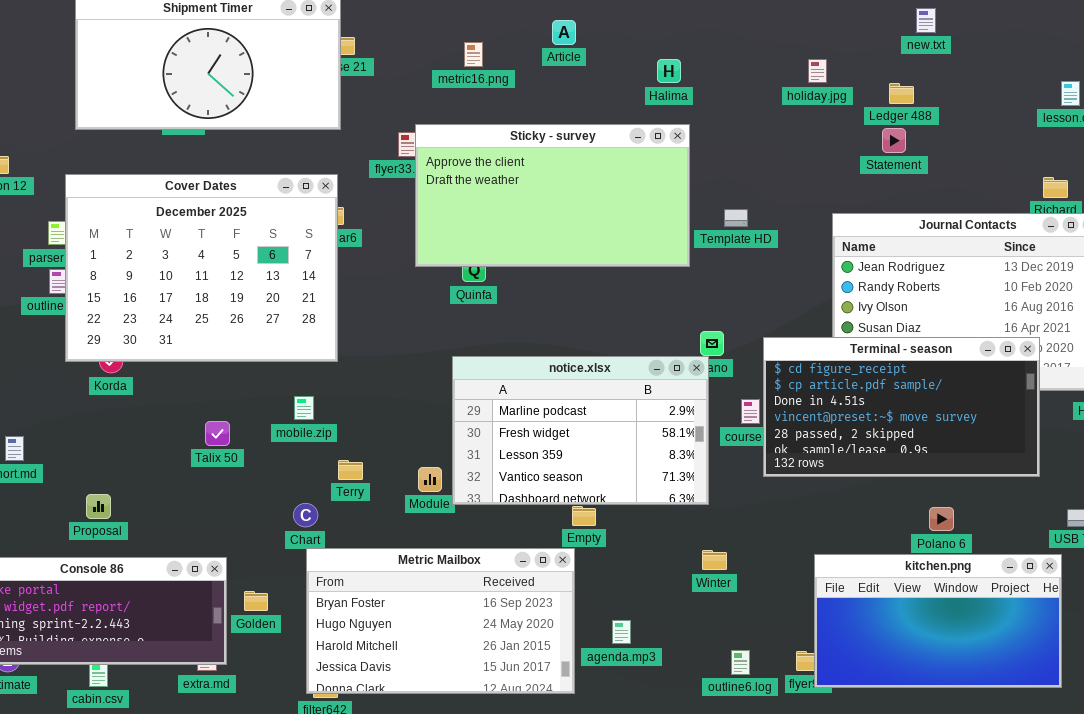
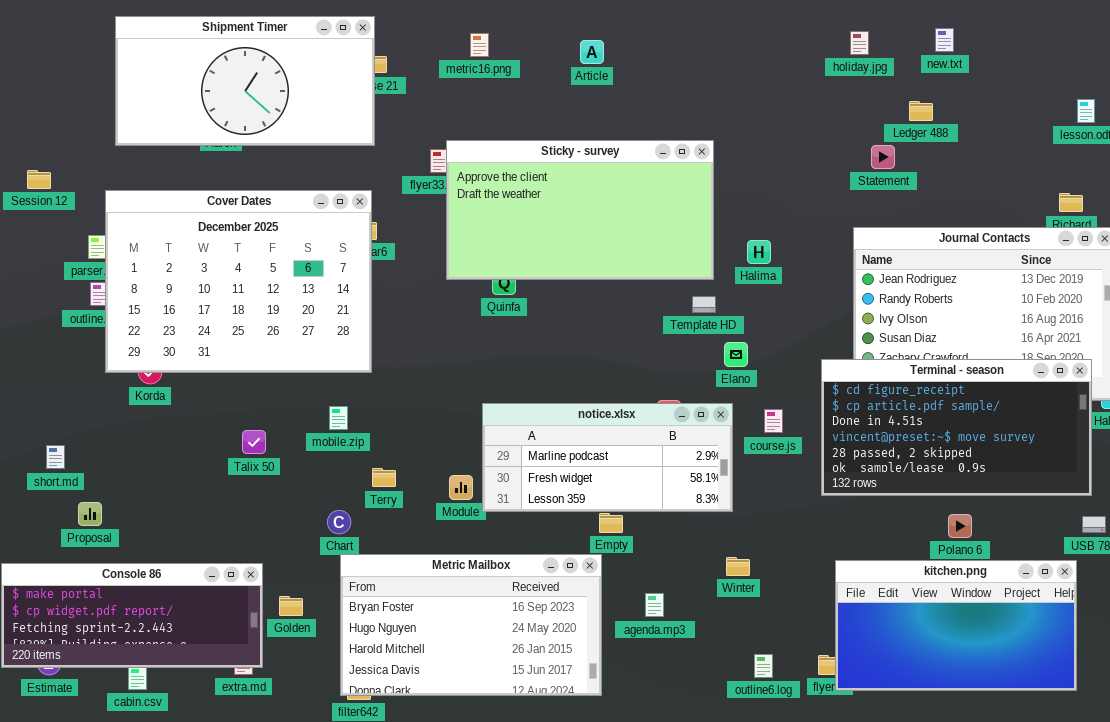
metric16.png: [464,42,483,67] -> [470,33,489,57], moved
Halima: [657,59,681,83] -> [747,240,771,264], moved
holiday.jpg: [808,59,827,83] -> [850,31,869,55], moved
Statement: [882,128,906,153] -> [871,145,895,169], moved
Template HD: [724,209,748,227] -> [692,296,716,313], moved
Terminal - season: [763,337,1040,477] -> [821,359,1092,496], moved
notice.xlsx: [452,356,709,505] -> [482,403,733,512], resized
Proposal: [86,494,111,519] -> [78,502,102,526], moved
agenda.mp3: [612,620,631,644] -> [645,593,664,617], moved

